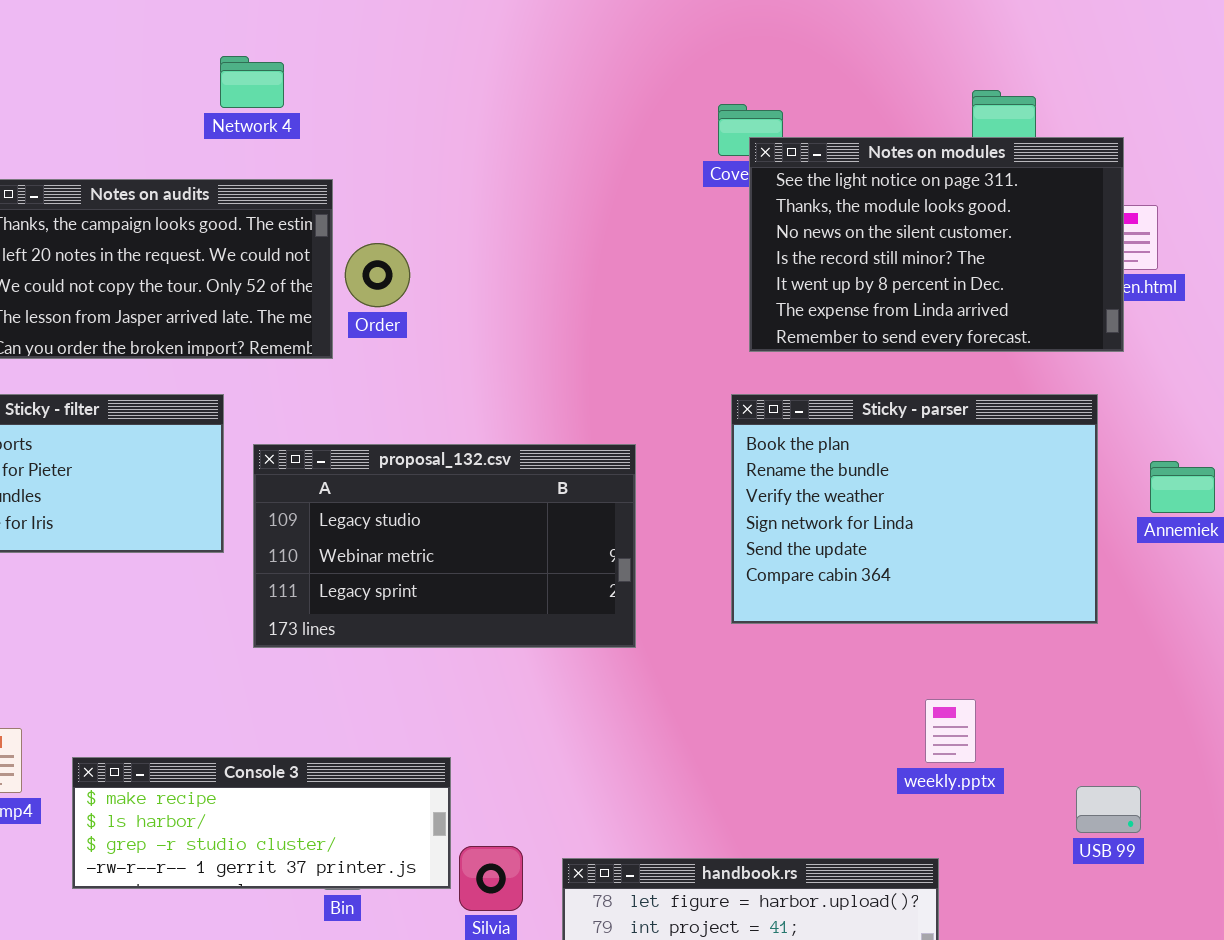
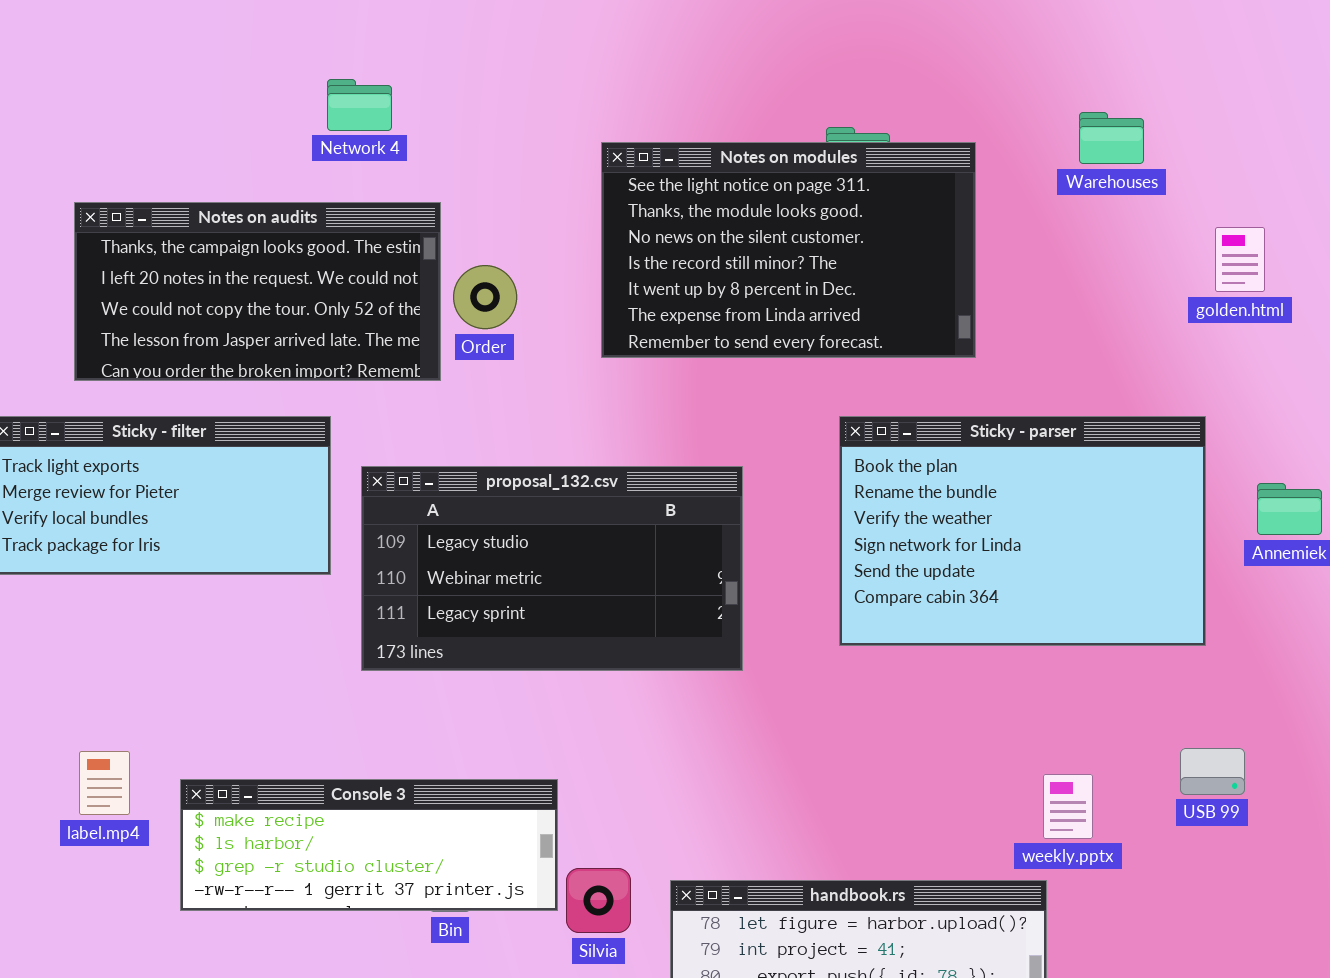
Notes on modules: [749,137,1124,352] -> [601,142,976,358], moved
weekly.pptx: [925,699,976,763] -> [1043,774,1093,839], moved
USB 99: [1076,786,1141,833] -> [1180,748,1245,795], moved

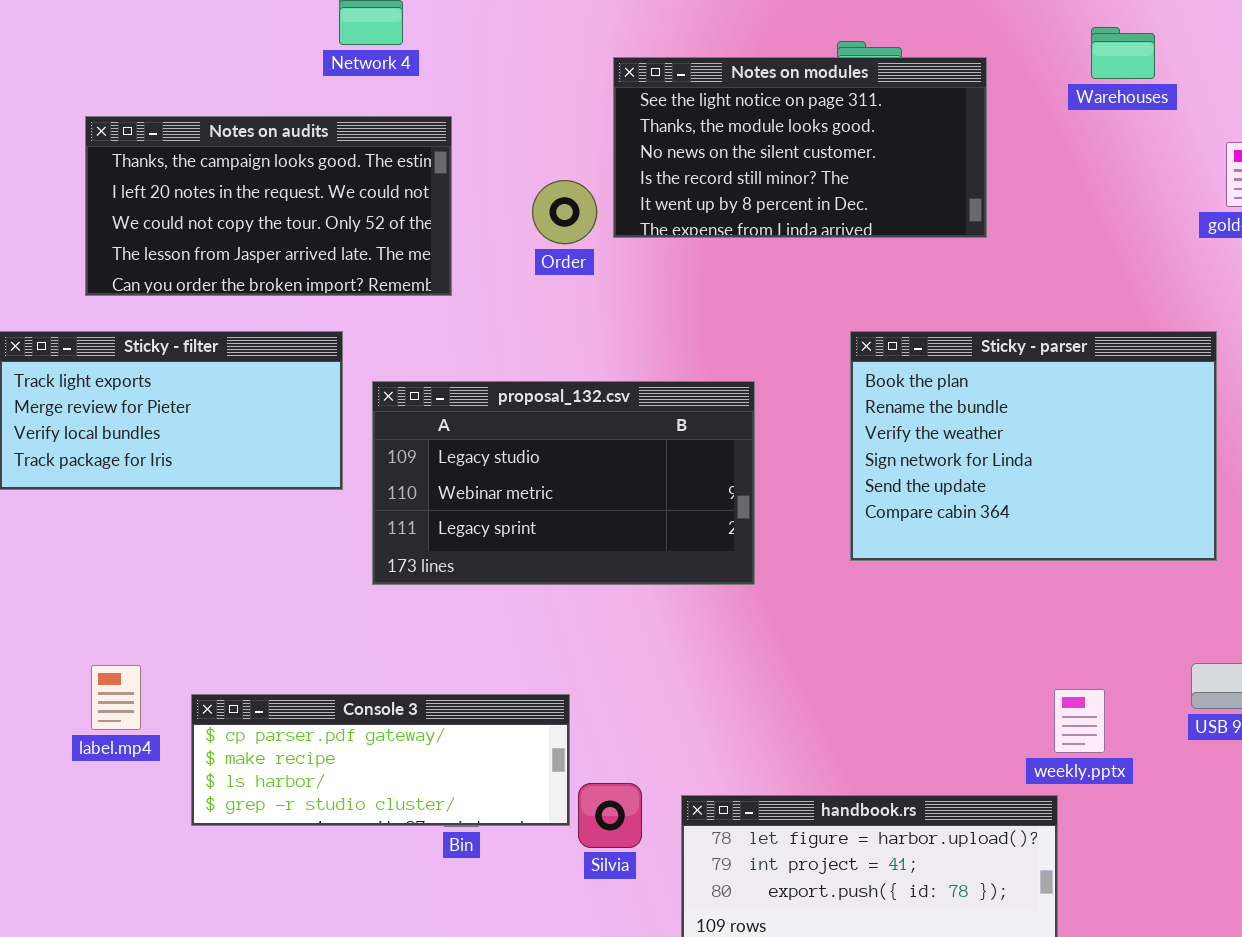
Notes on modules: [601,142,976,358] -> [613,57,987,238], resized
Order: [453,265,517,329] -> [532,180,597,244], moved
Console 3: [180,779,558,911] -> [191,694,570,826], scrolled up 1 row

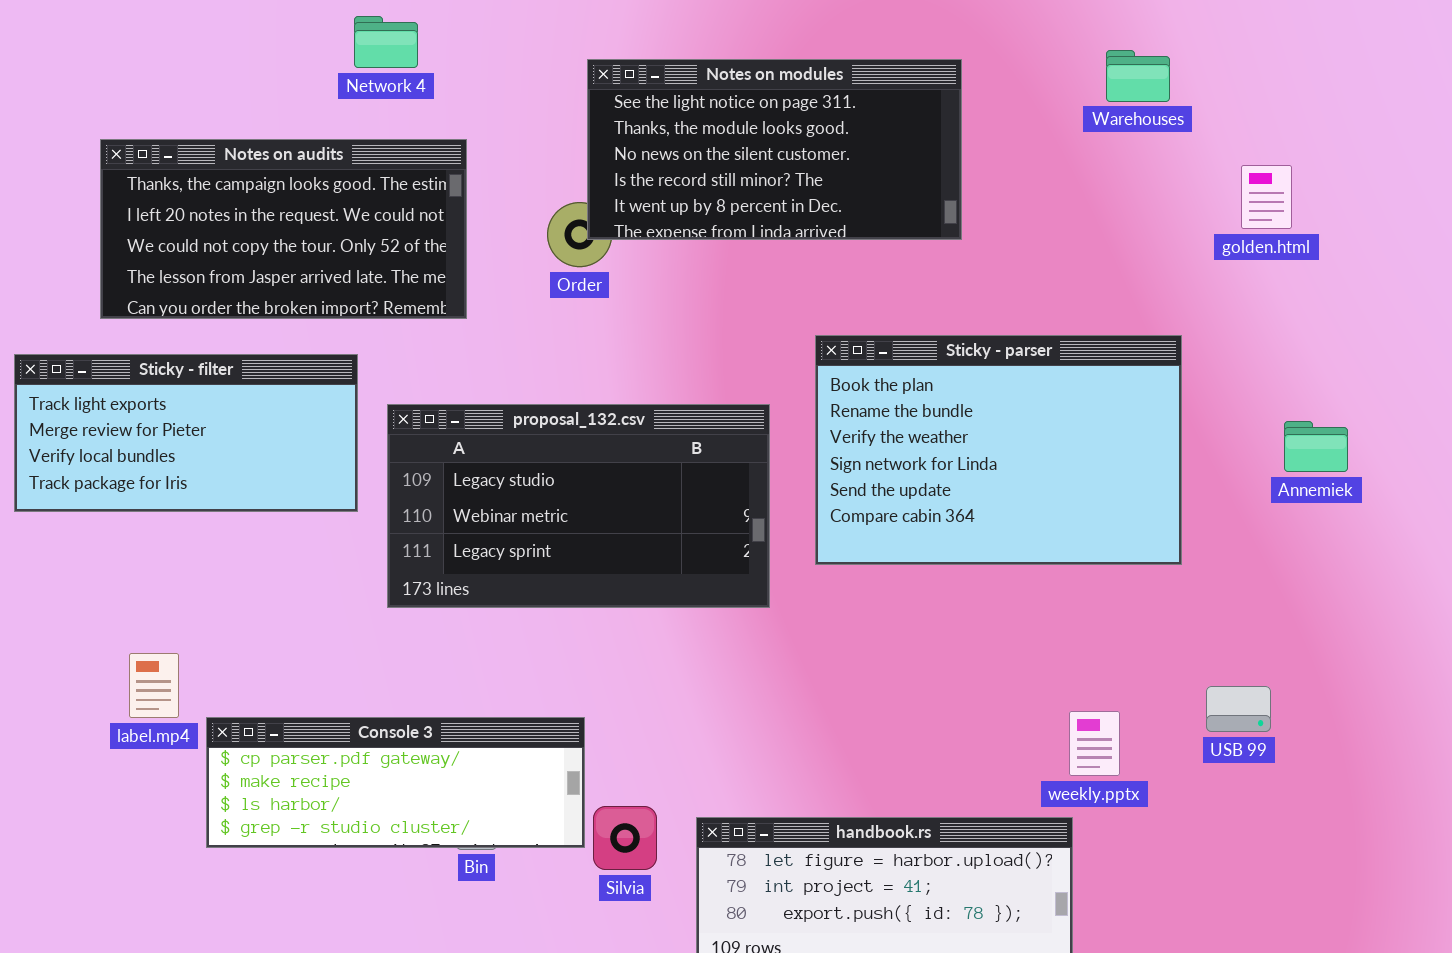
Notes on modules: [613,57,987,238] -> [587,59,962,240], moved
Sticky - parser: [850,331,1217,561] -> [815,335,1182,565], moved
label.mp4: [91,665,141,730] -> [129,653,179,718], moved

